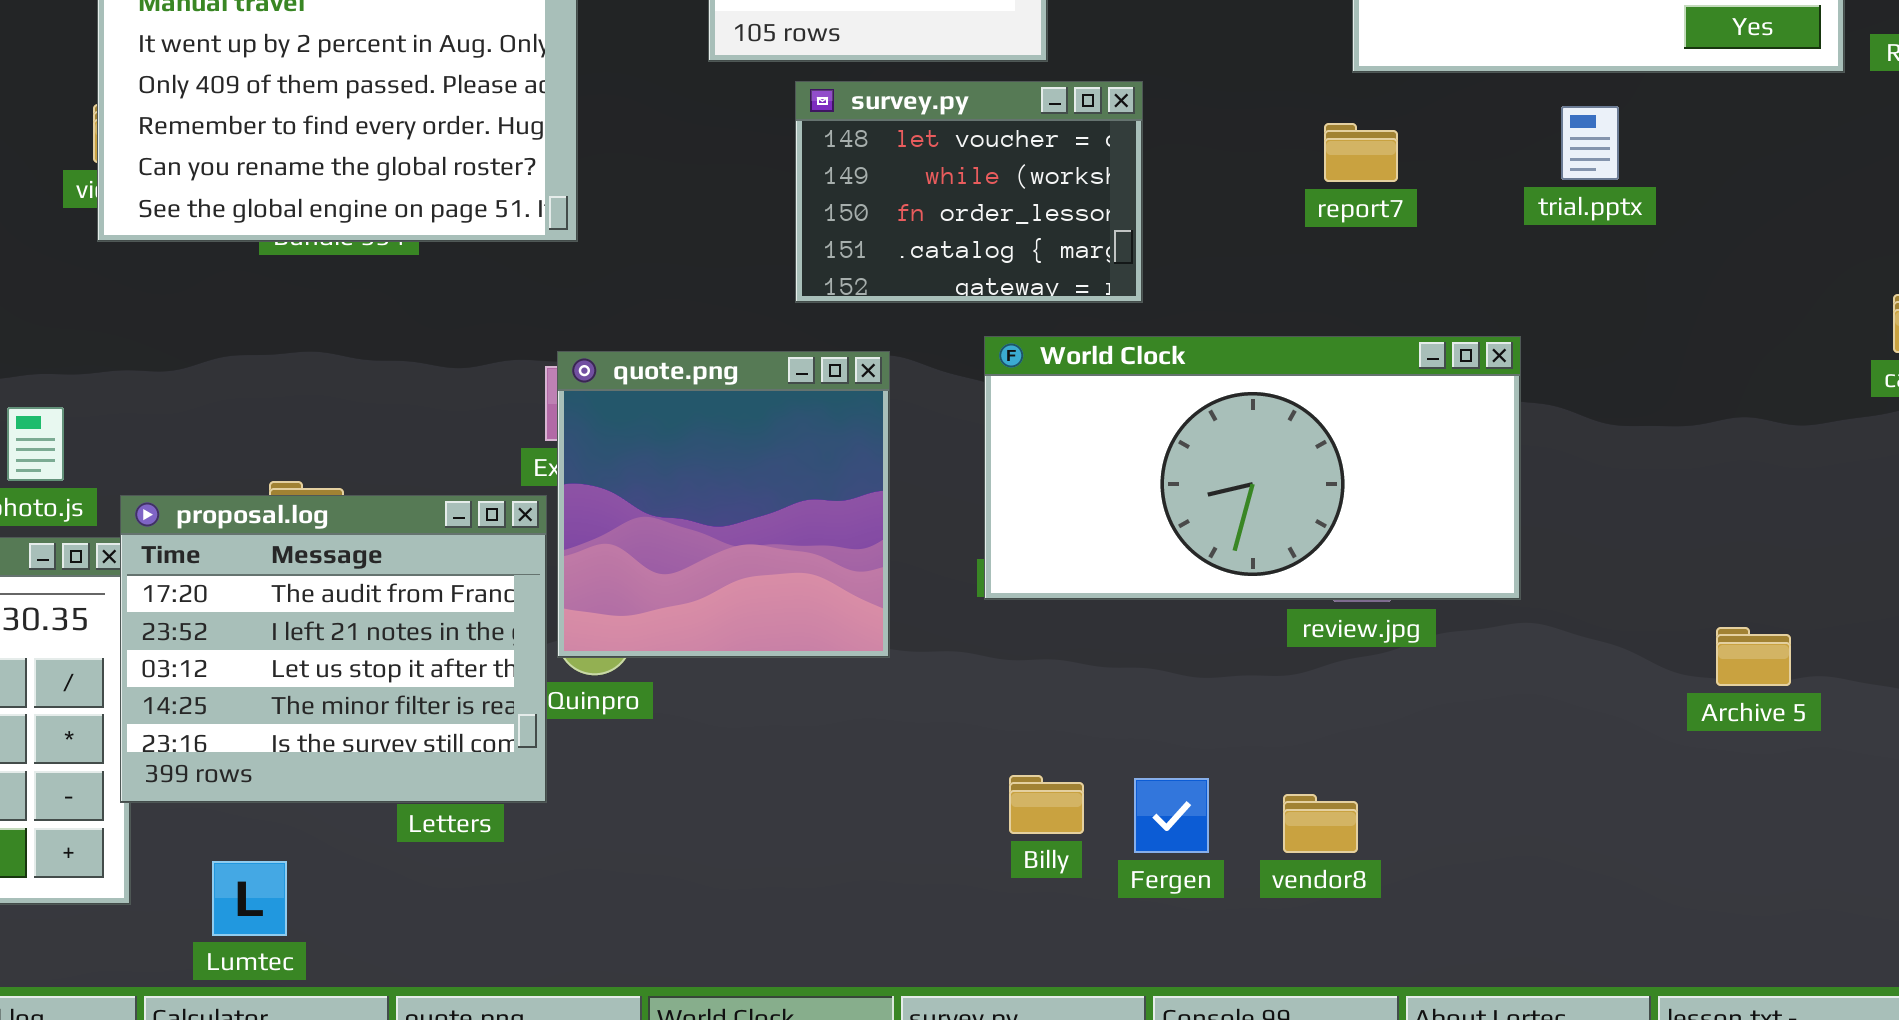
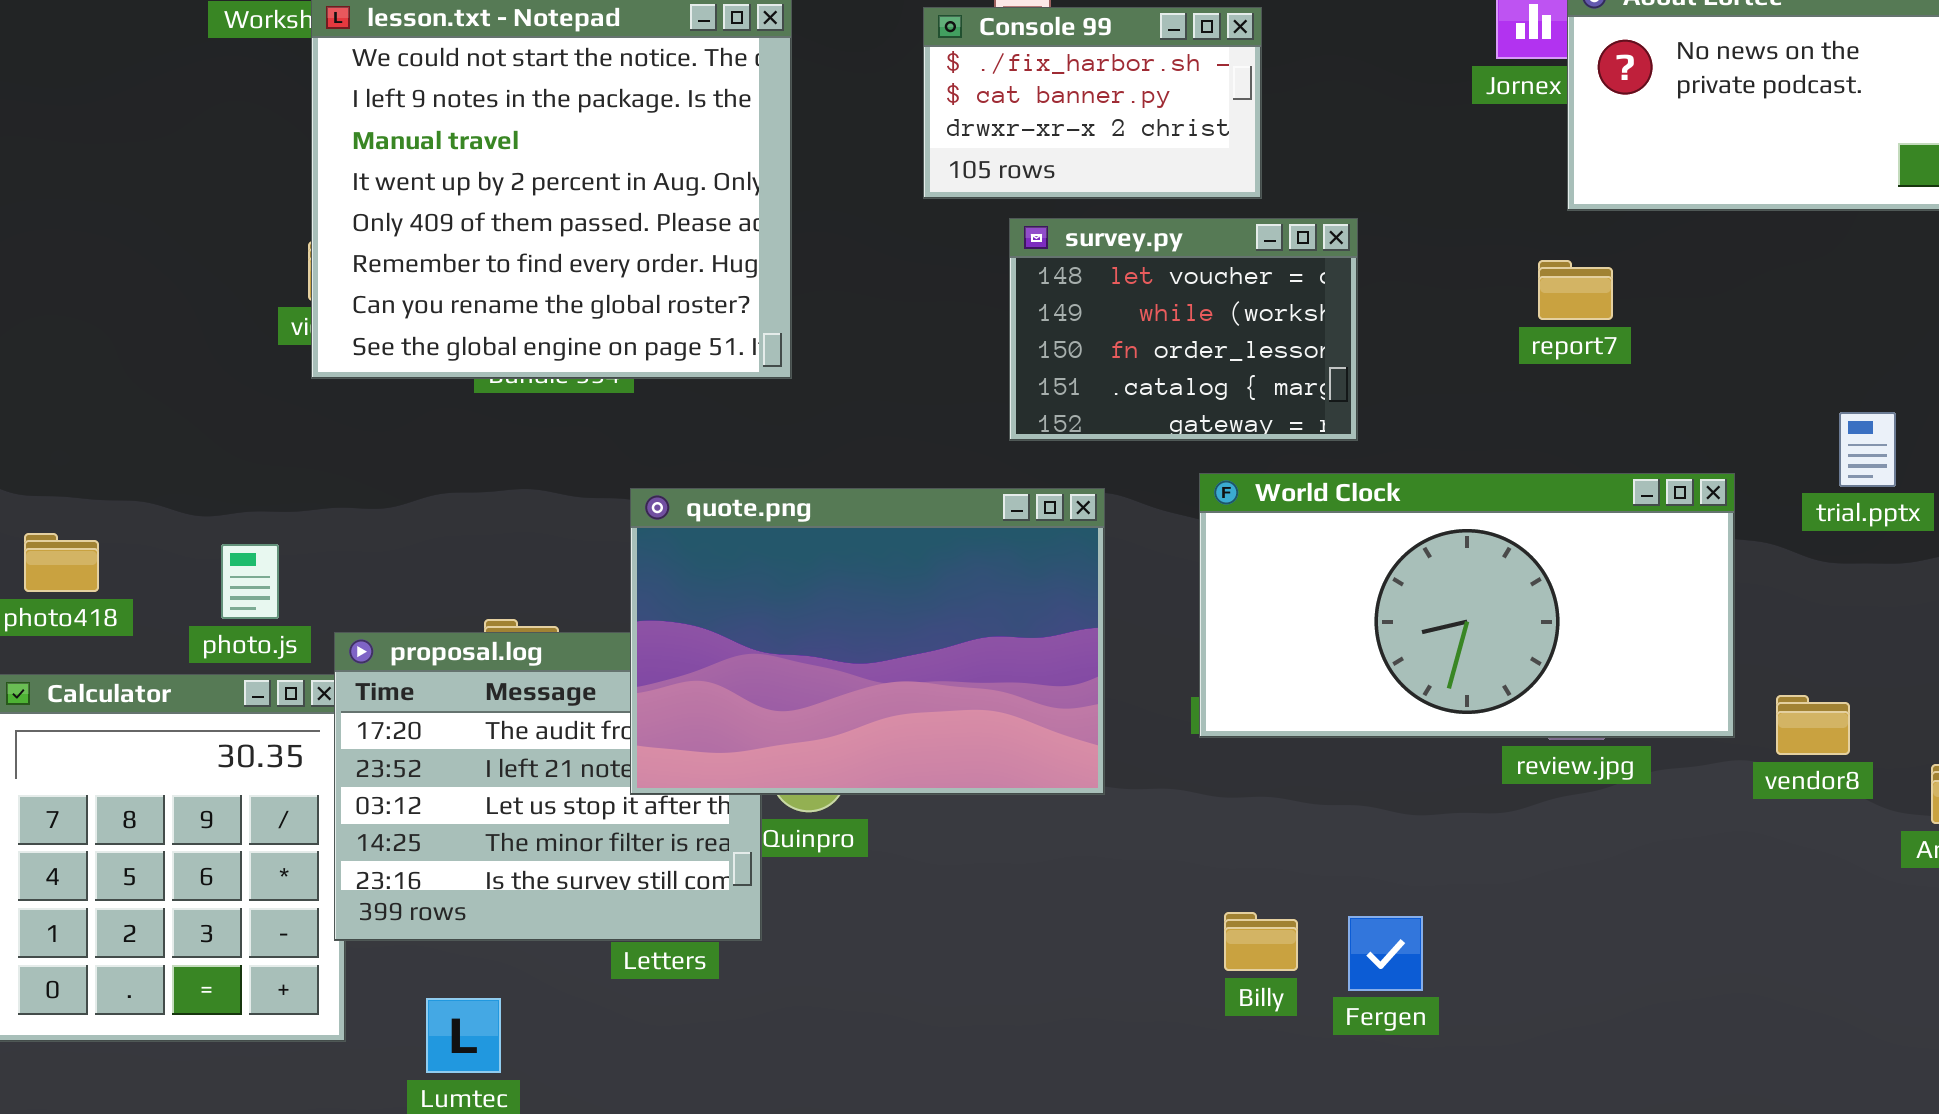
trial.pptx: [1561,106,1619,180] -> [1839,412,1896,487], moved
quote.png: [557,351,890,658] -> [630,488,1105,795], resized
vendor8: [1283,794,1358,853] -> [1776,695,1850,755], moved

